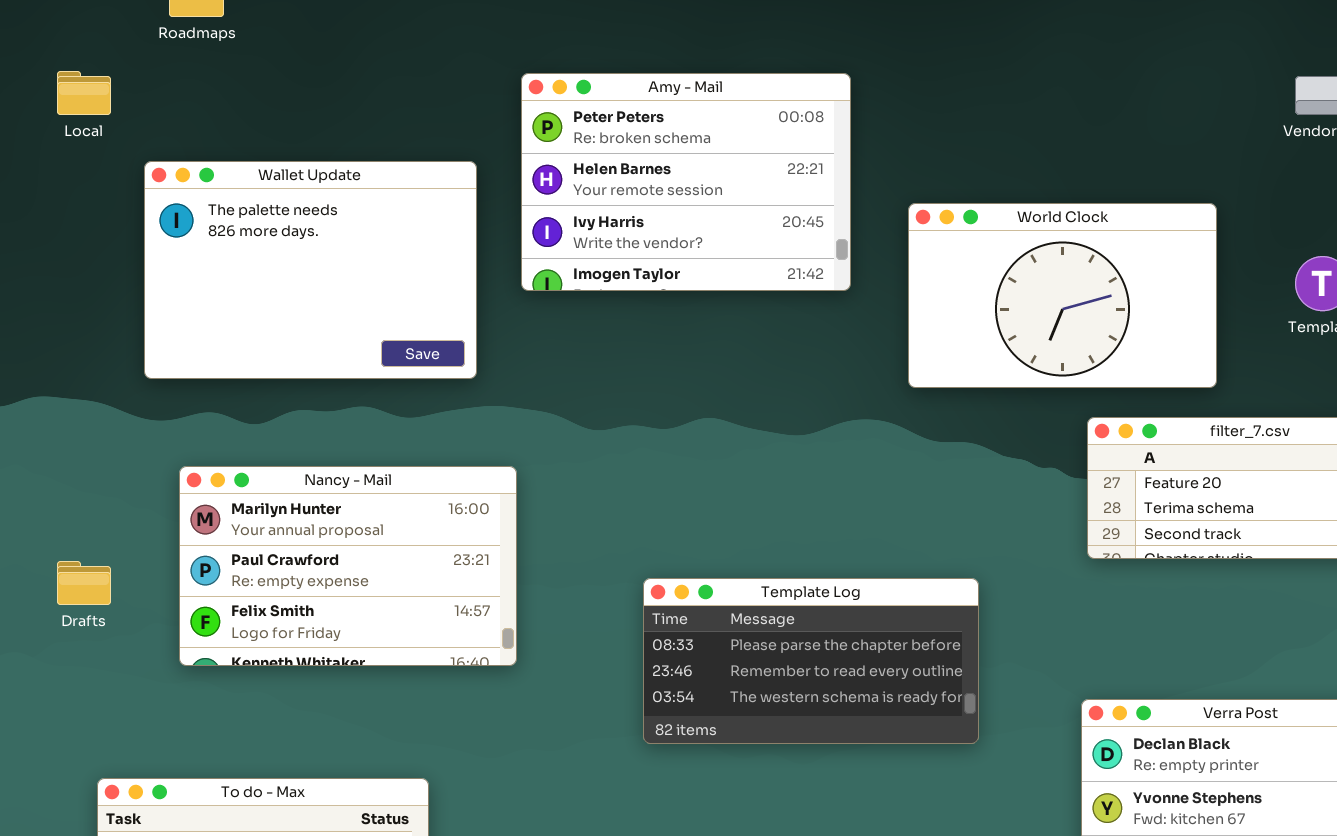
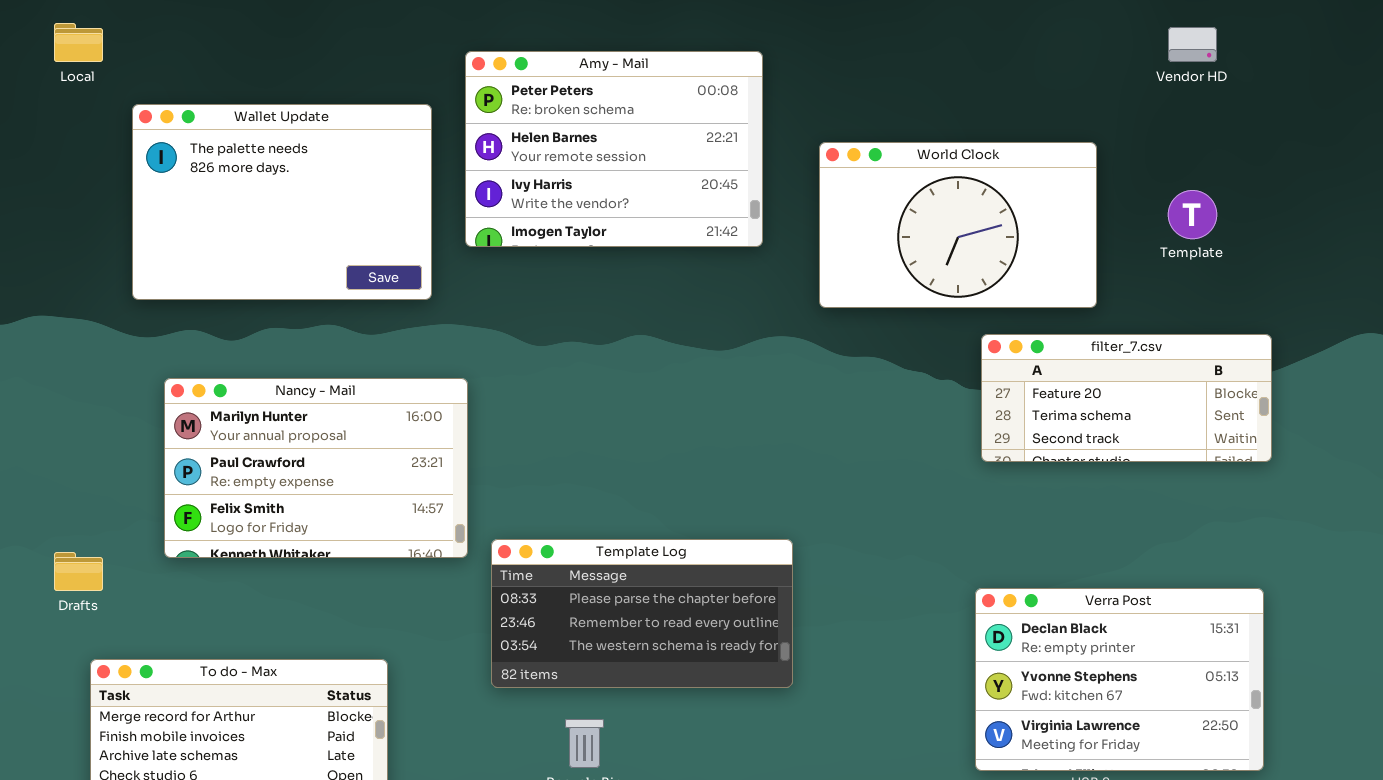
Amy - Mail: [521,73,851,291] -> [465,51,763,247], moved
Drafts: [57,561,111,605] -> [54,552,103,591], moved
Template Log: [643,578,979,744] -> [491,539,793,688], moved

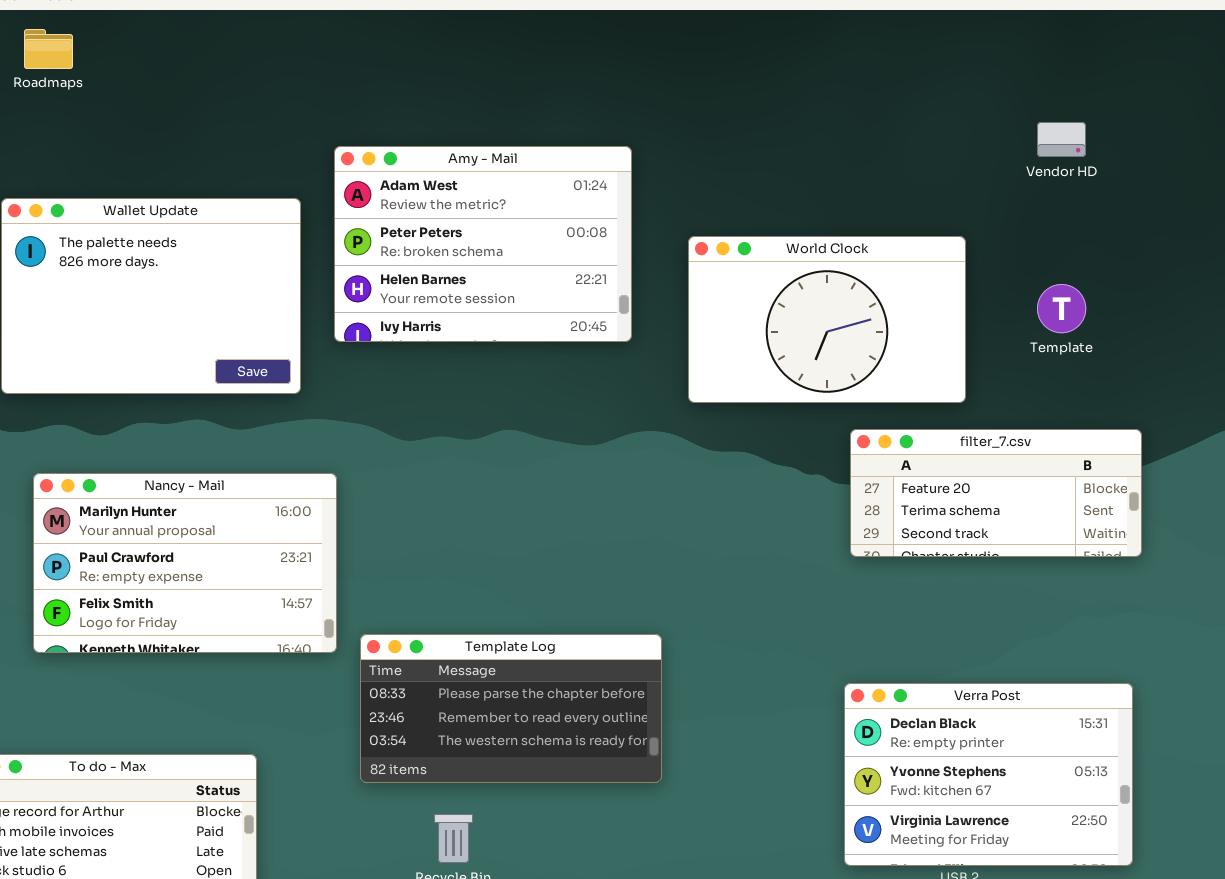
Amy - Mail: [465,51,763,247] -> [334,146,632,342], scrolled up 1 row

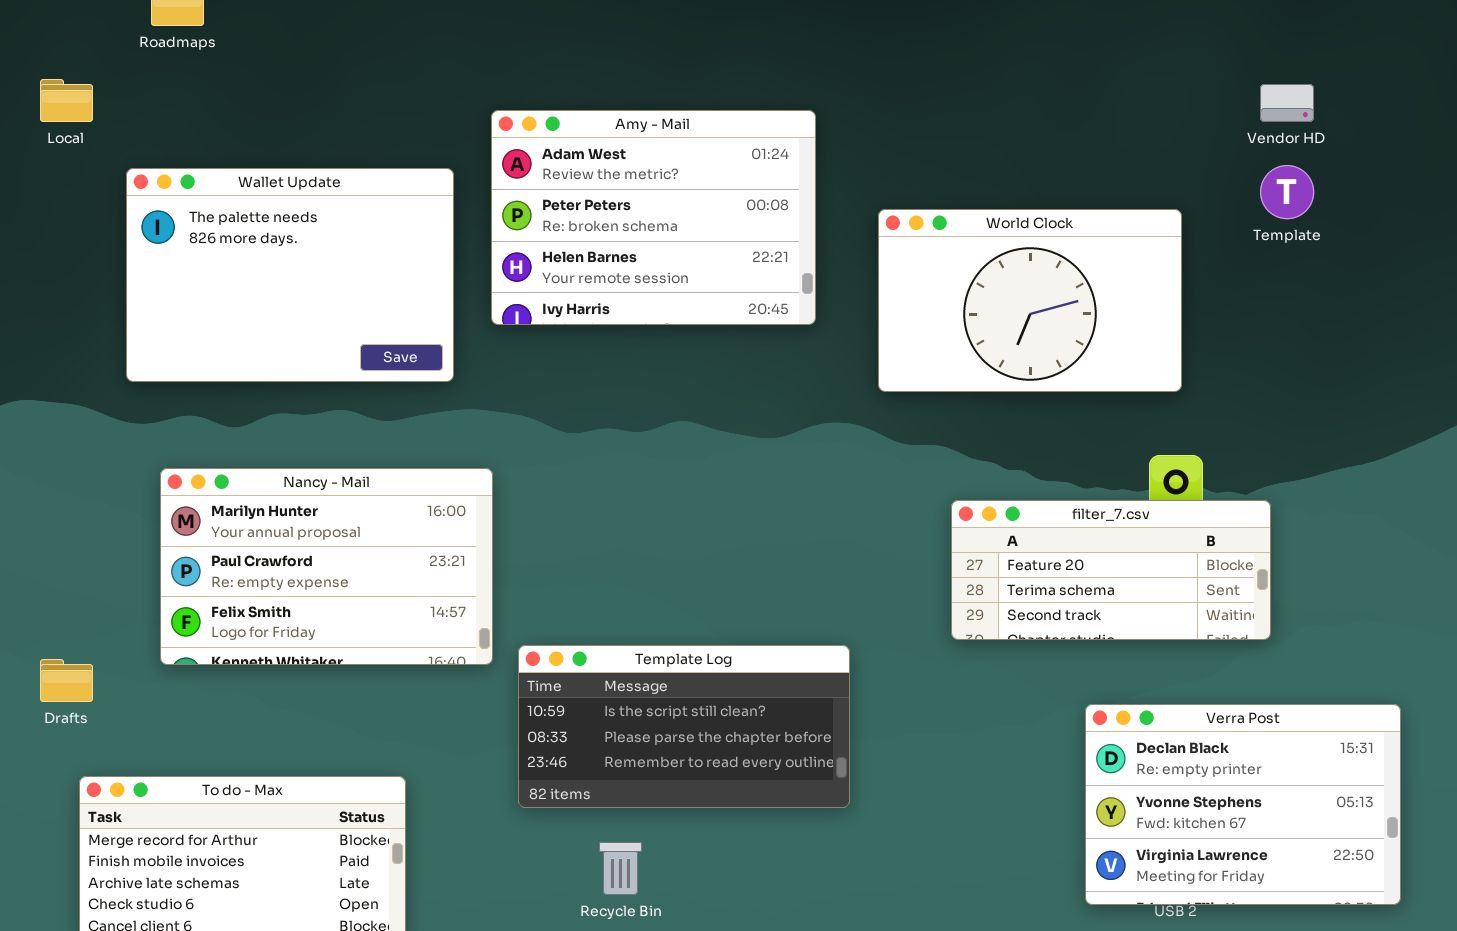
Template: [1037,284,1086,333] -> [1260,165,1314,219], moved
filter_7.csv: [850,429,1142,557] -> [951,500,1271,640], moved
Template Log: [360,634,662,783] -> [518,645,850,808], scrolled up 1 row
Verra Post: [844,683,1133,866] -> [1085,704,1401,905], moved

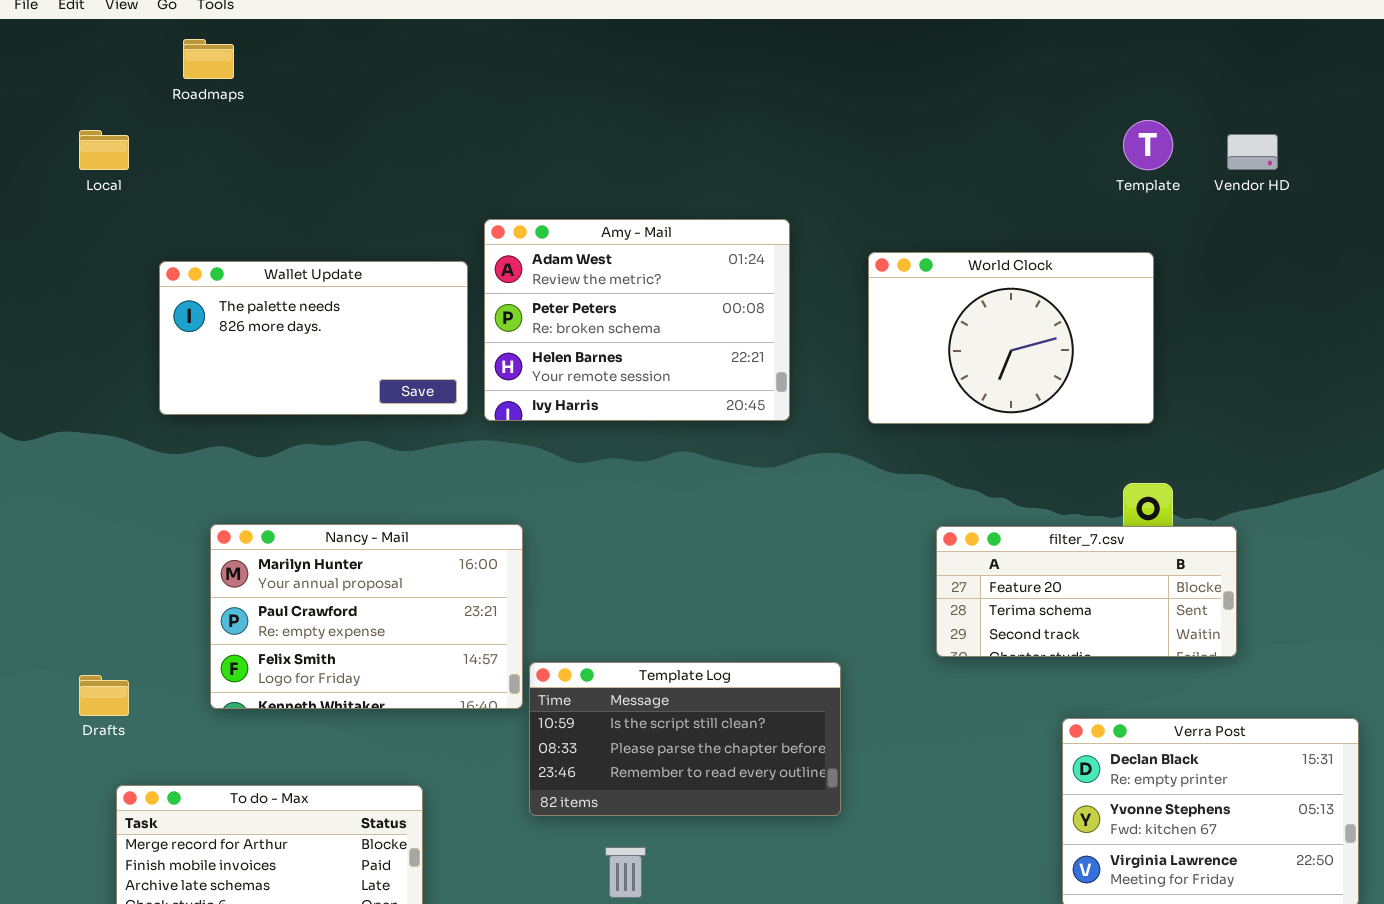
Amy - Mail: [491,110,816,325] -> [484,219,790,421], moved
Template: [1260,165,1314,219] -> [1123,120,1173,170], moved
Wallet Update: [126,168,454,382] -> [159,261,468,415], resized
Nancy - Mail: [160,468,493,665] -> [210,524,523,709], moved

